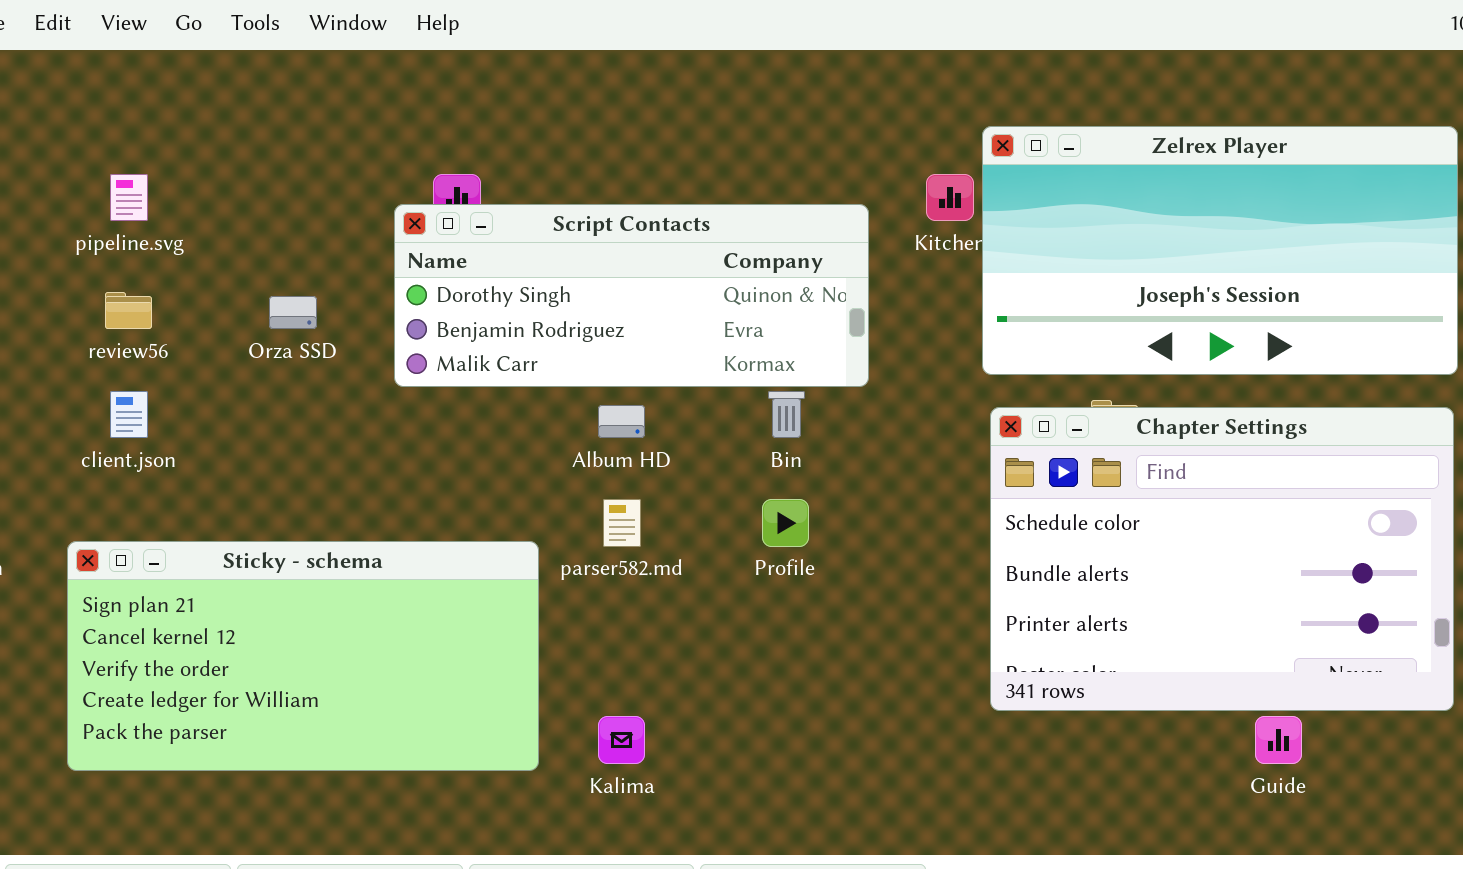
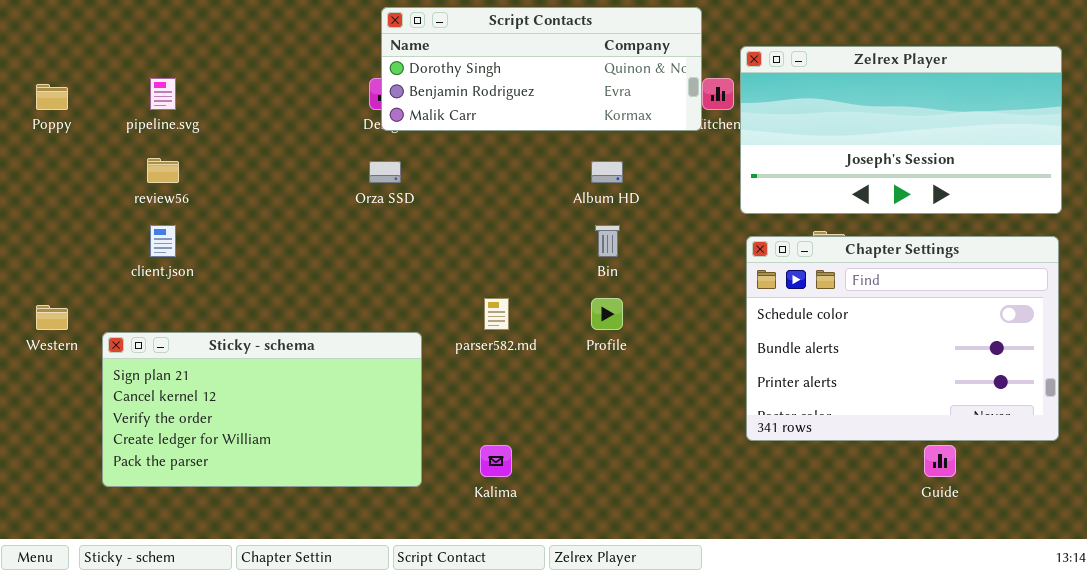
Script Contacts: [394,204,869,387] -> [381,7,702,131], moved
Orza SSD: [269,296,317,329] -> [369,161,401,183], moved
Album HD: [598,405,645,438] -> [591,161,623,183], moved
Sticky - schema: [67,541,539,771] -> [102,332,422,487], moved

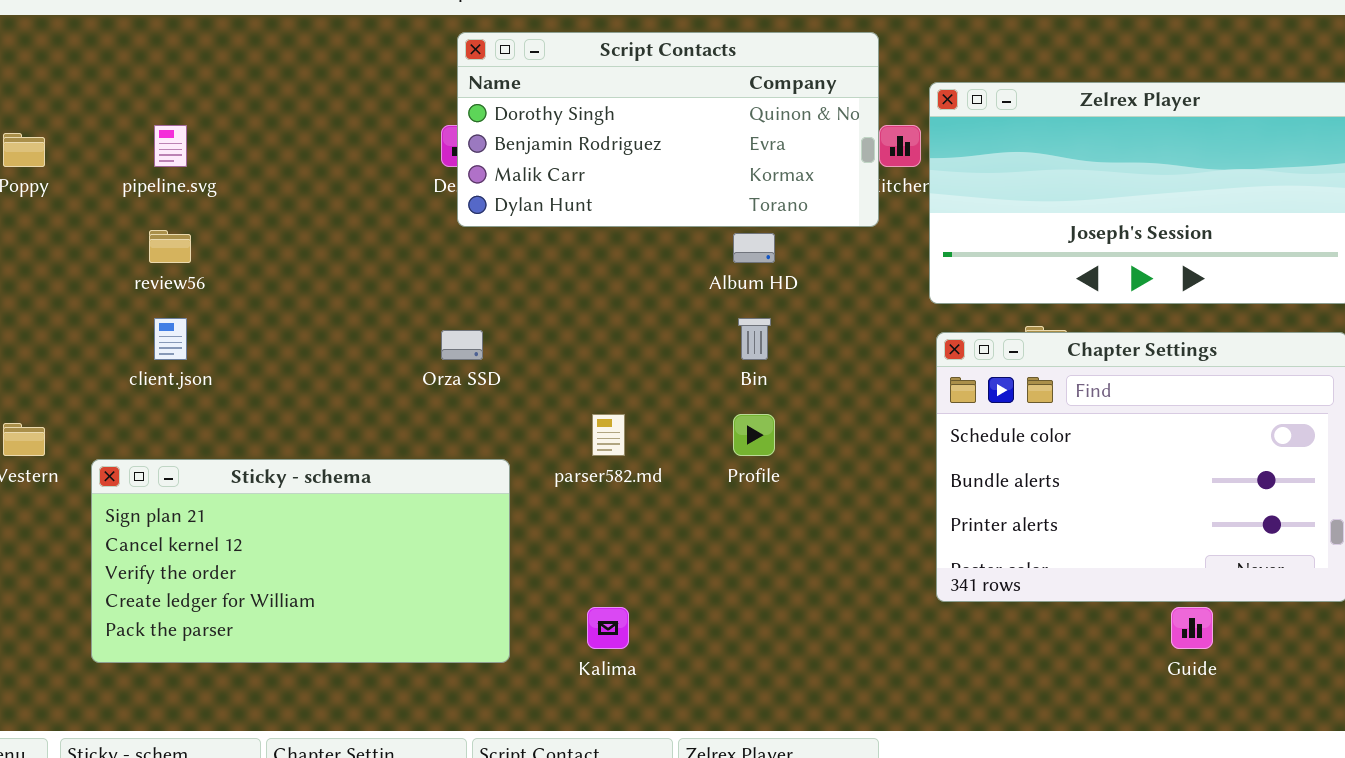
Script Contacts: [381,7,702,131] -> [457,32,879,227], resized
Orza SSD: [369,161,401,183] -> [441,330,483,360], moved

